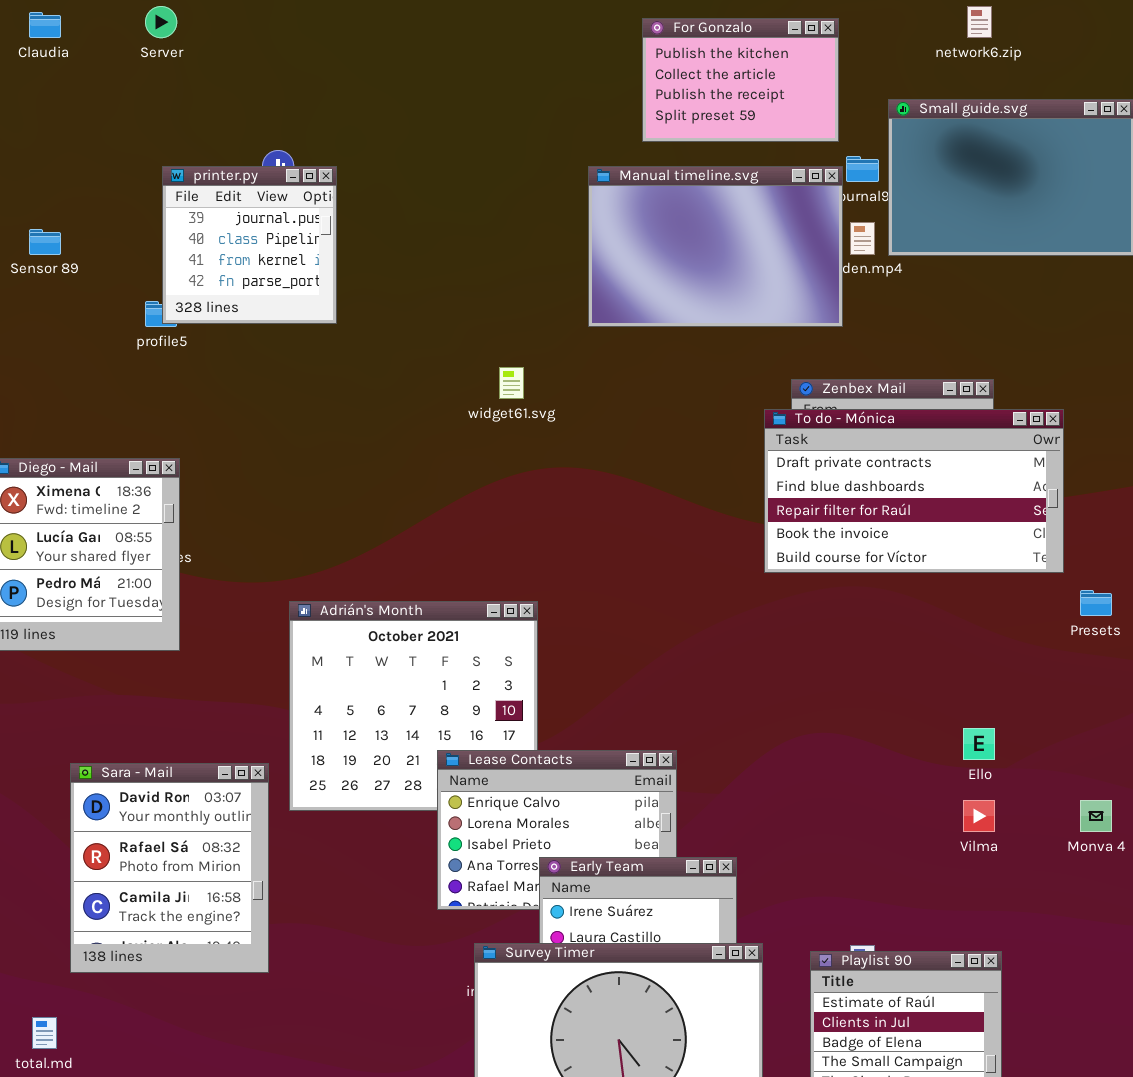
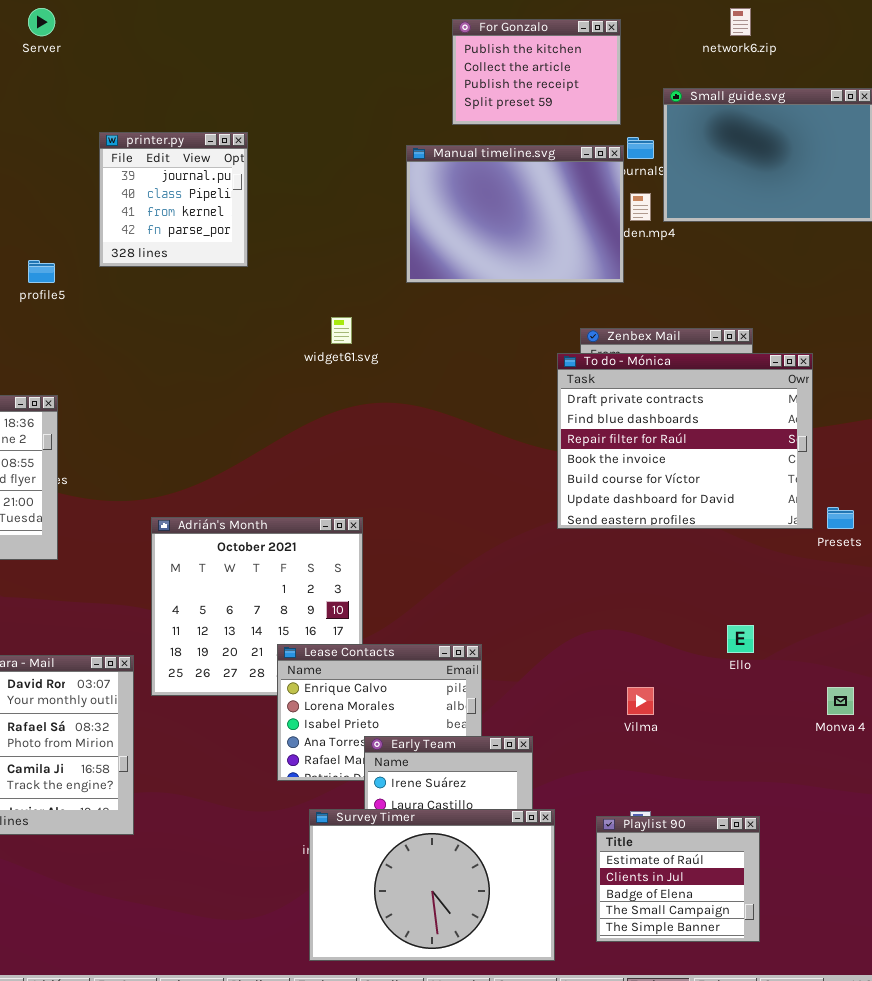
printer.py: [162,166,337,324] -> [99,132,248,267], moved
To do - Mónica: [764,409,1064,573] -> [557,353,813,529], resized
Vilma: [963,800,995,832] -> [627,687,654,715], moved

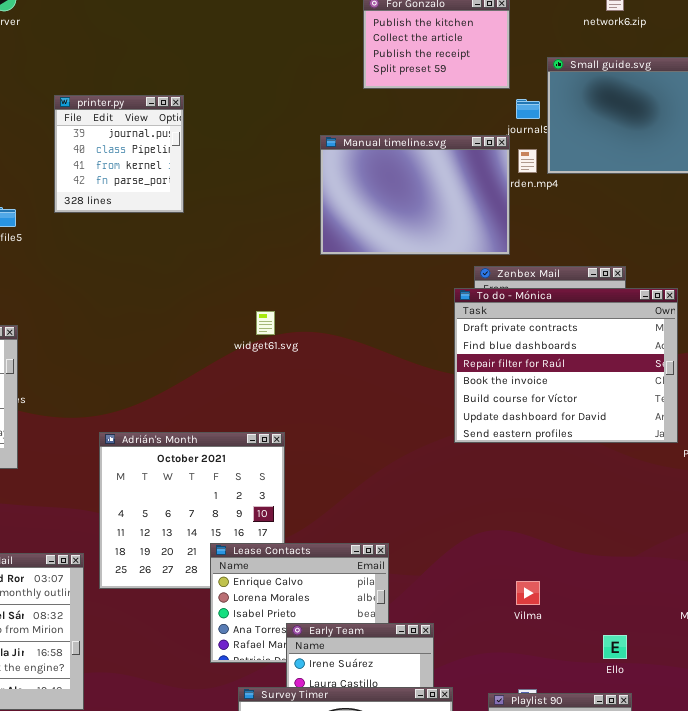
Manual timeline.svg: [406,145,624,283] -> [320,135,510,255], moved
widget61.svg: [331,317,352,344] -> [256,311,275,335], moved
Ello: [727,625,754,653] -> [603,635,627,659], moved

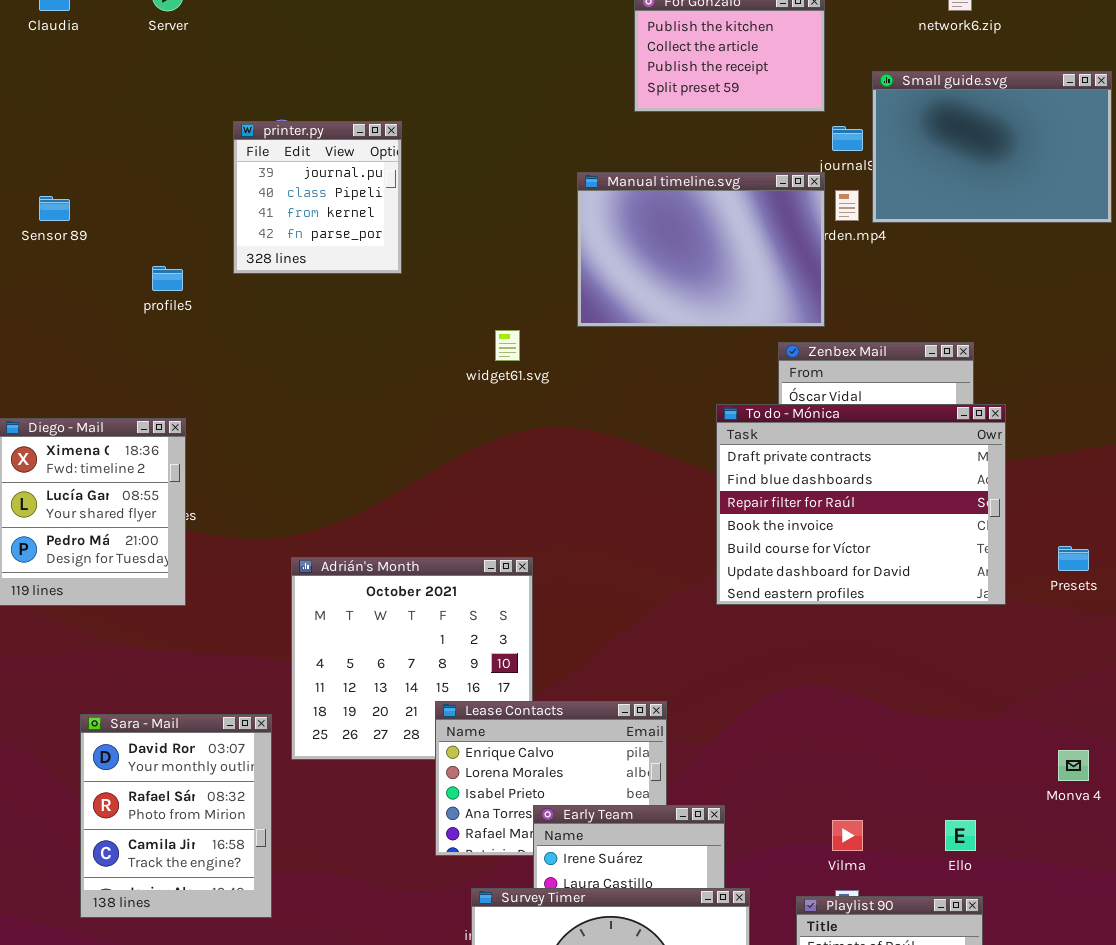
To do - Mónica: [454,288,678,443] -> [716,404,1006,605], moved
widget61.svg: [256,311,275,335] -> [495,330,520,361], moved
Vilma: [516,581,540,605] -> [832,820,863,851], moved

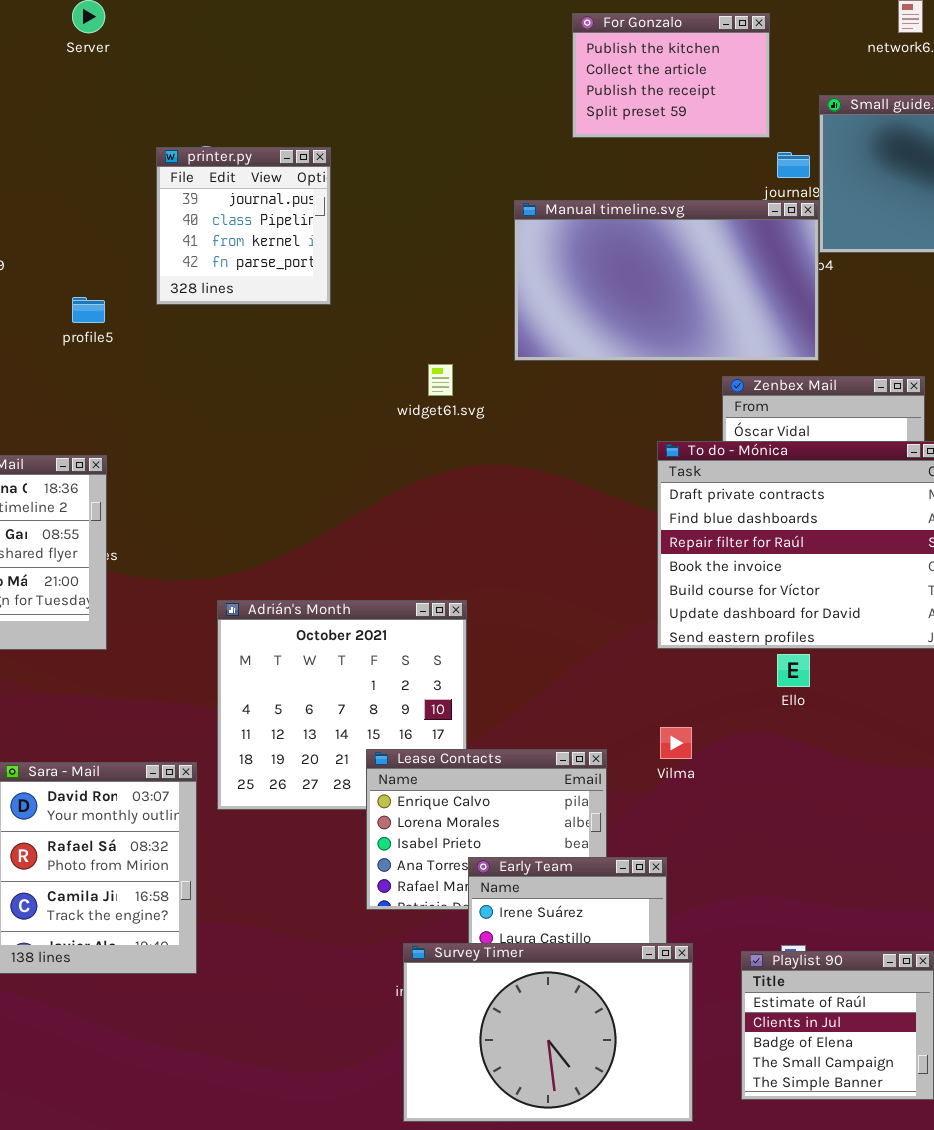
Manual timeline.svg: [577,172,825,327] -> [514,200,819,361], resized
Vilma: [832,820,863,851] -> [660,727,692,759], moved
Ello: [945,820,976,851] -> [777,654,810,687], moved

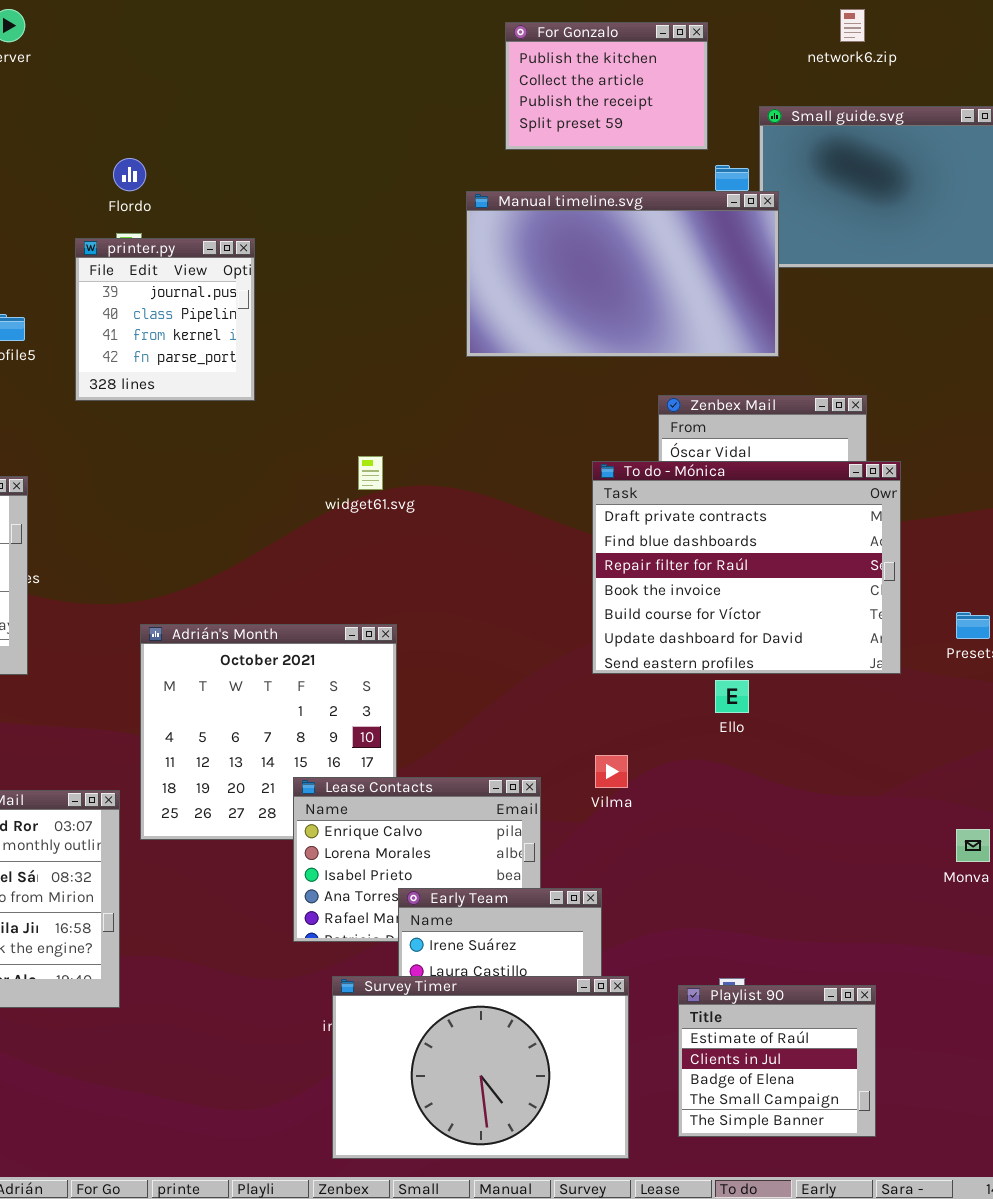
printer.py: [156,147,331,305] -> [75,238,255,401], moved
Manual timeline.svg: [514,200,819,361] -> [466,191,779,357], moved
widget61.svg: [428,364,453,396] -> [358,456,383,490], moved

